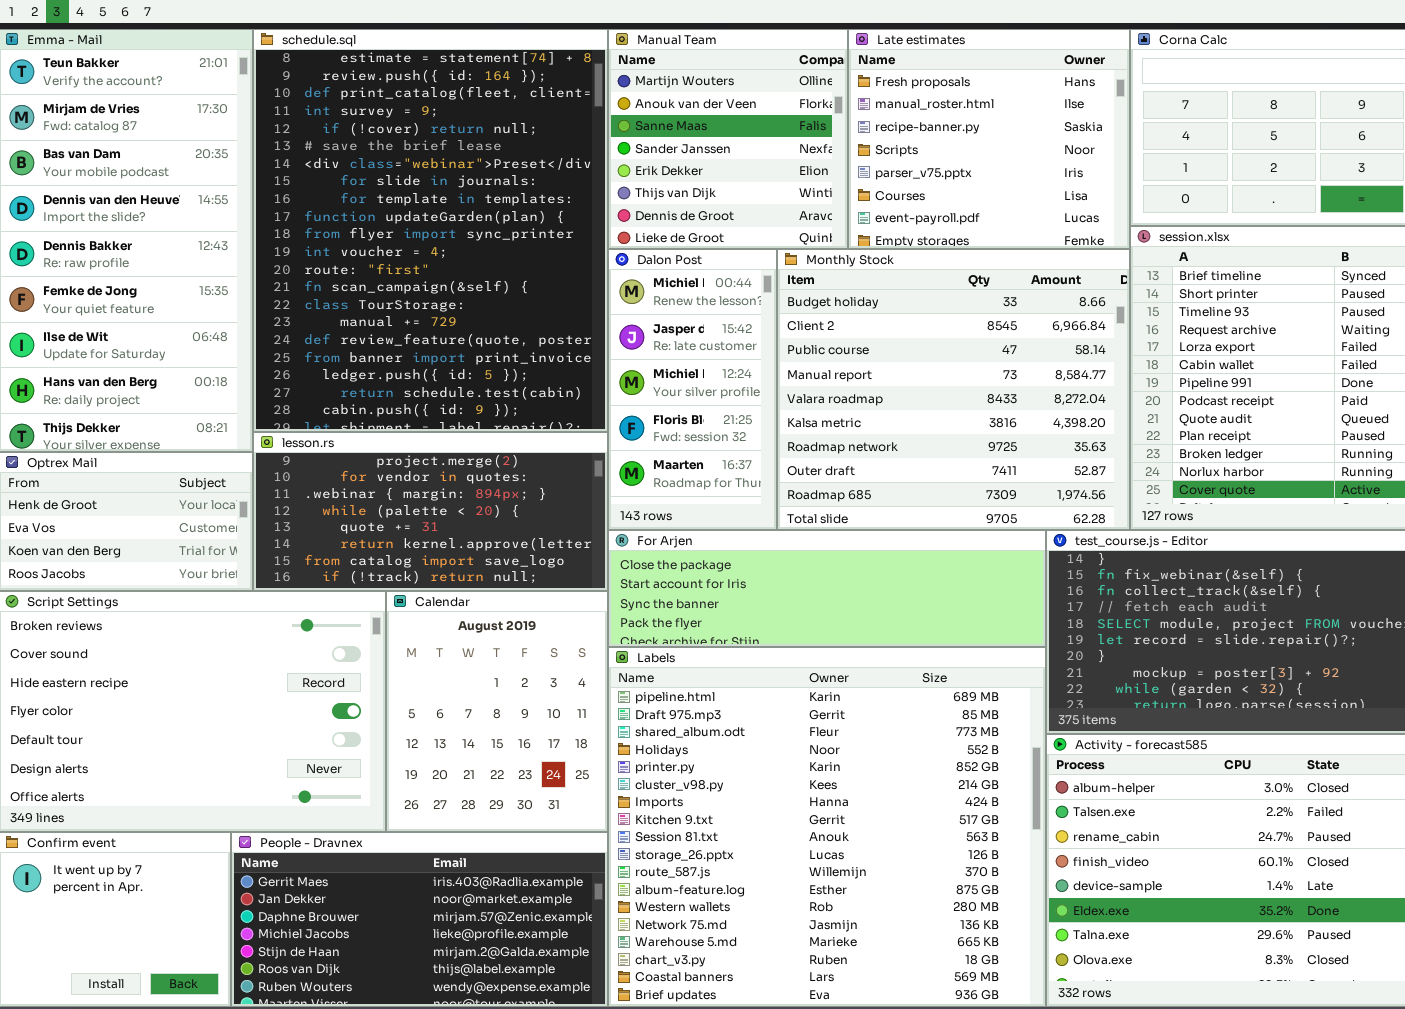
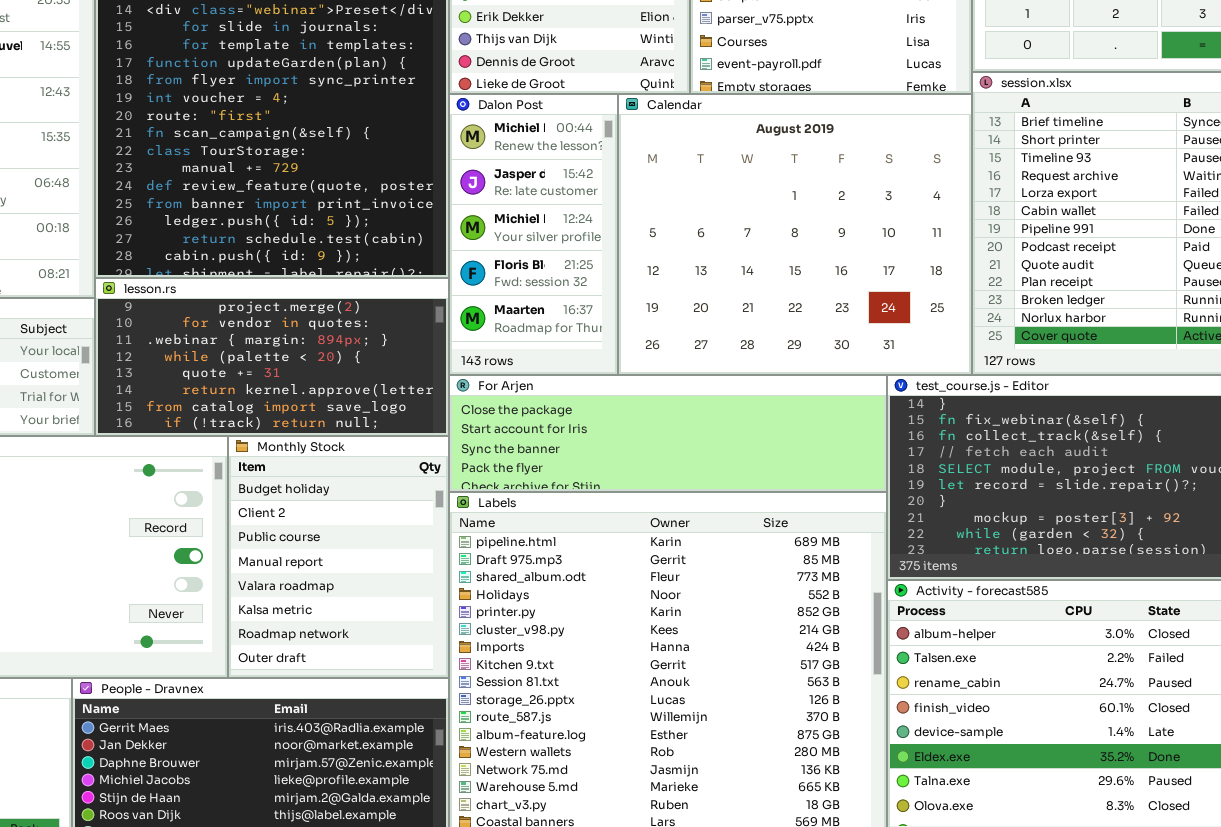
Monthly Stock: [777,249,1130,530] -> [228,436,449,678], moved, resized
Calendar: [386,591,608,832] -> [618,94,972,375], moved, resized

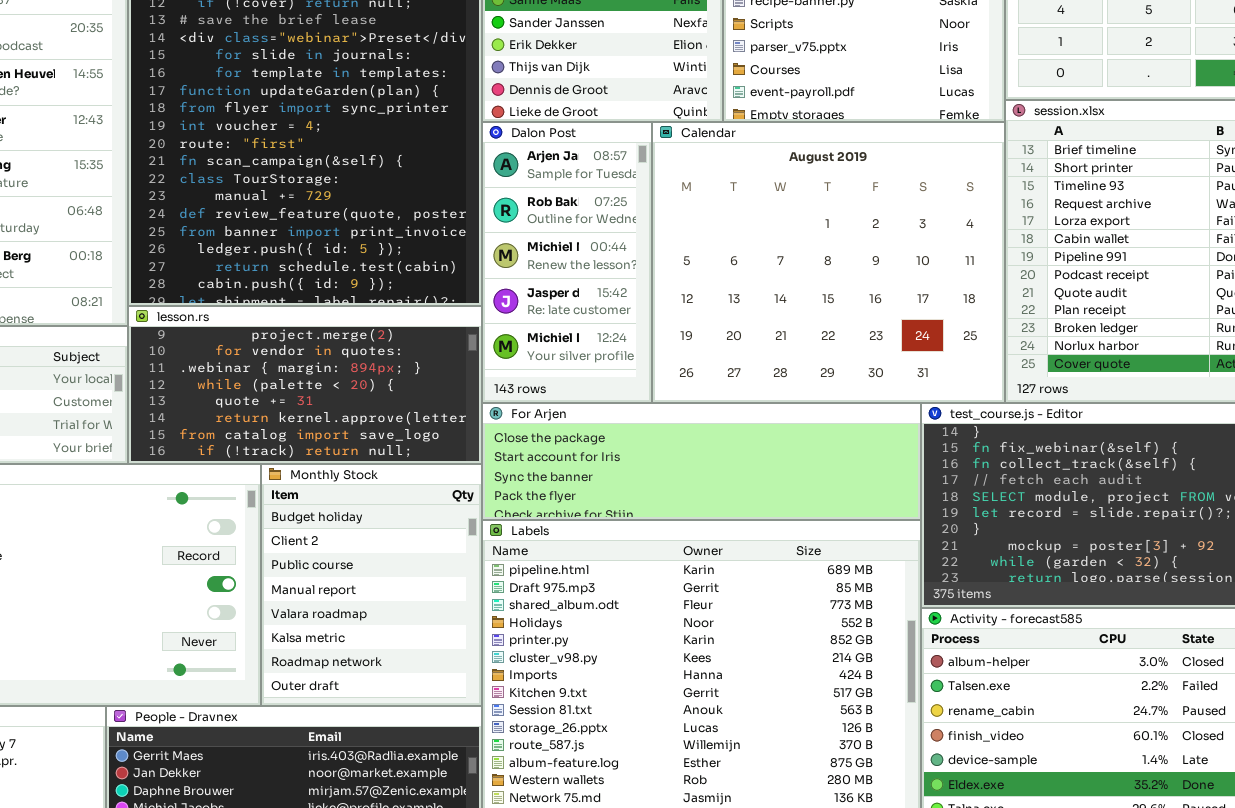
Dalon Post: [449,94,618,375] -> [482,122,652,403], scrolled up 2 rows

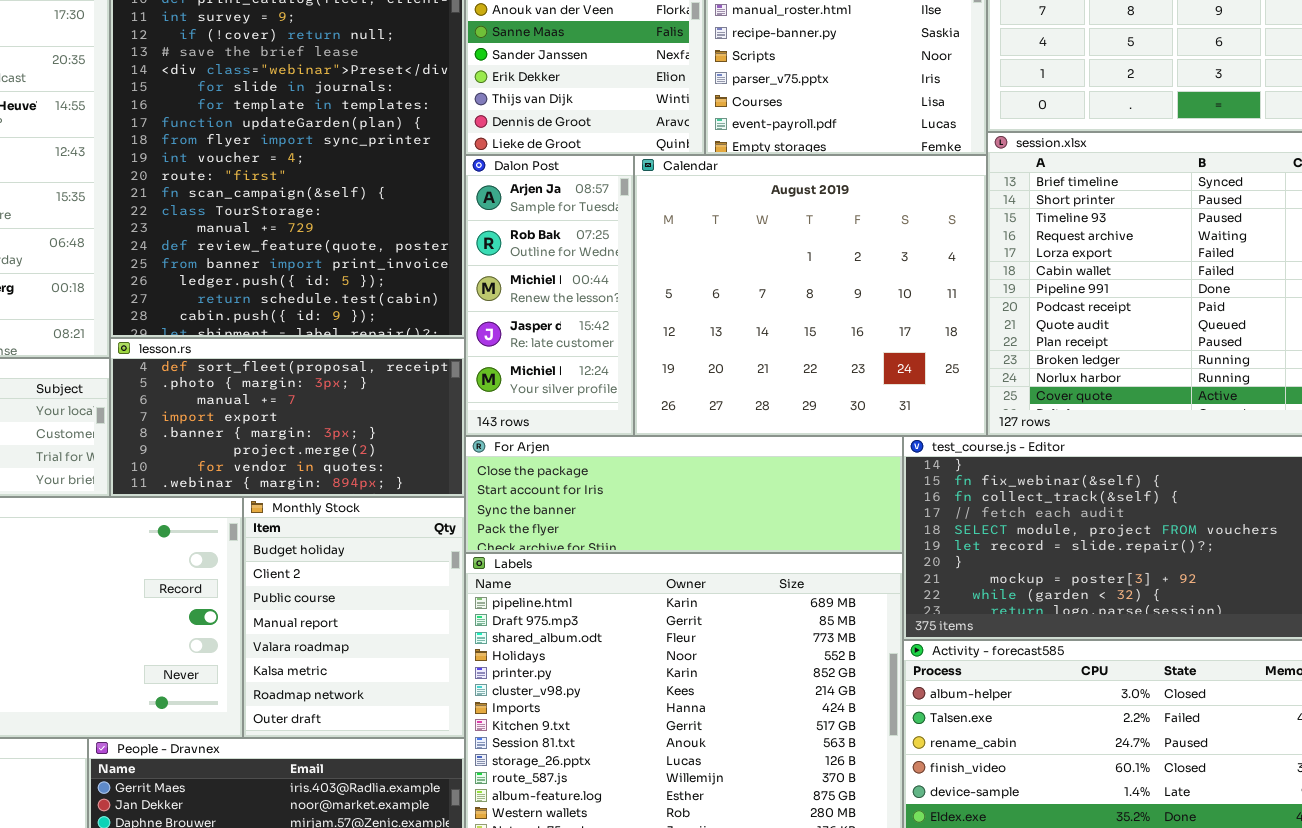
lesson.rs: [128,306,482,464] -> [110,338,465,497], scrolled up 5 rows

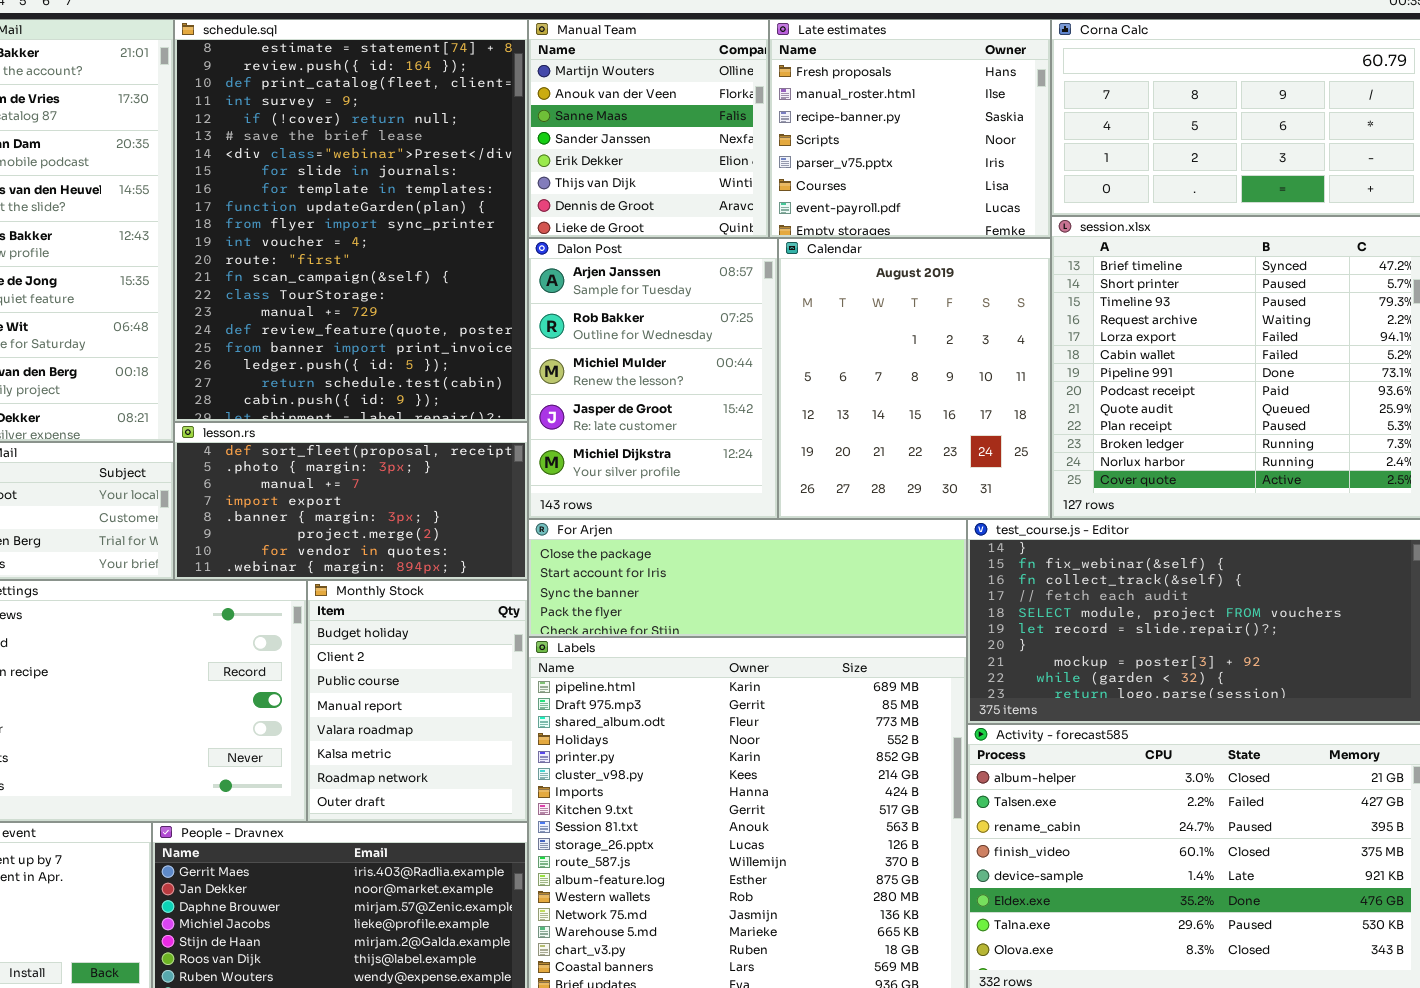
Dalon Post: [465,155,634,436] -> [528,238,778,519], resized
Calendar: [634,155,987,436] -> [778,238,1051,519], resized

